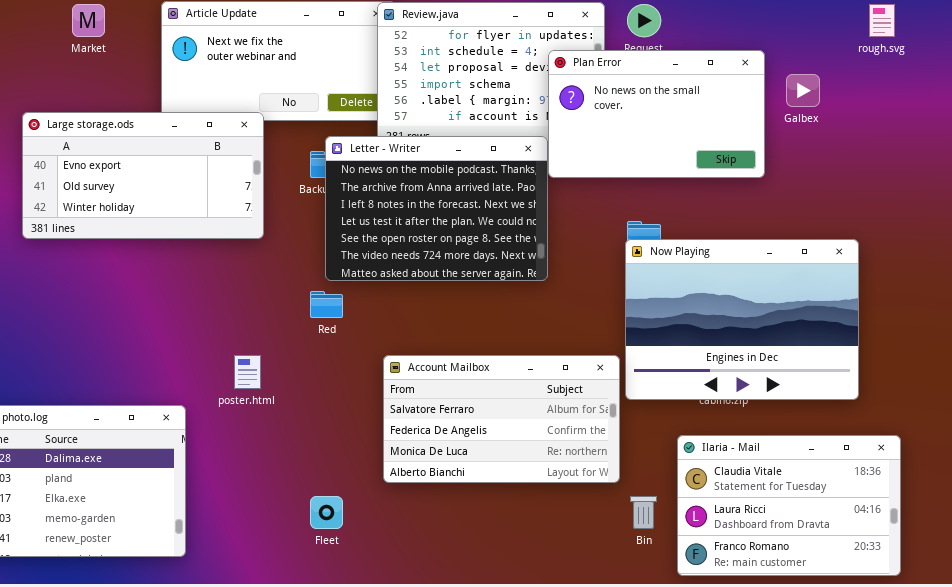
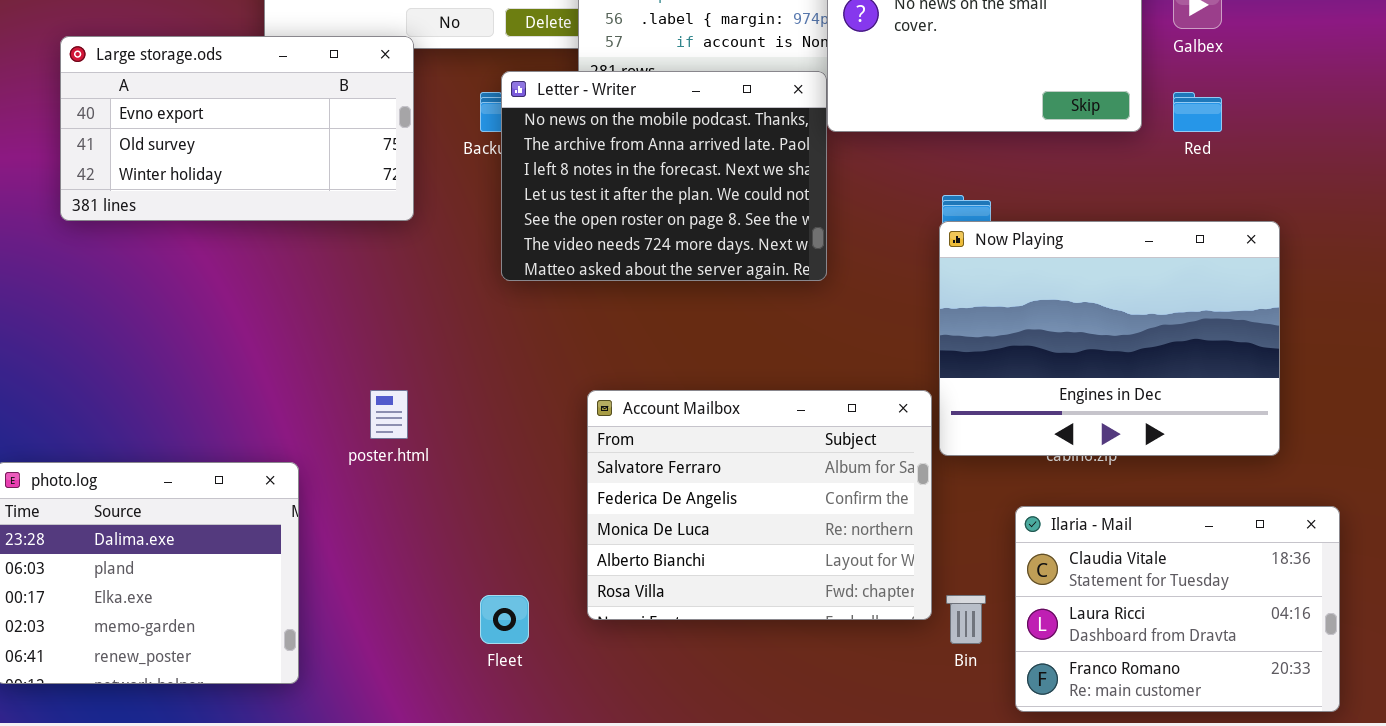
Red: [310,291,343,318] -> [1173,92,1222,132], moved
Account Mailbox: [383,355,620,483] -> [587,390,932,620], resized

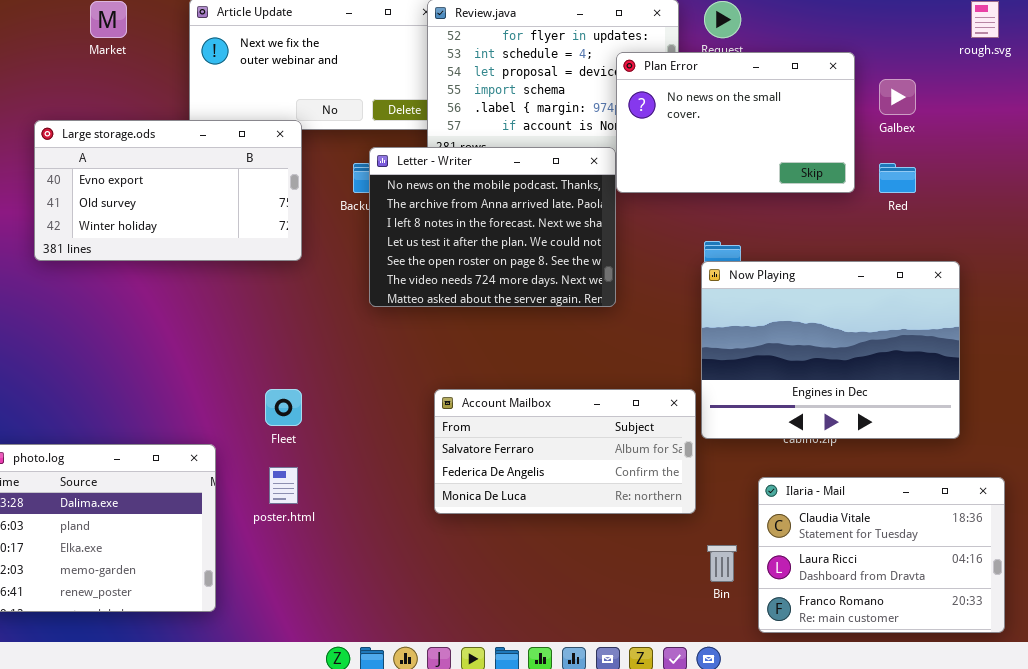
poster.html: [370,390,408,439] -> [269,467,298,504], moved
Account Mailbox: [587,390,932,620] -> [434,389,696,514], resized
Fleet: [480,595,529,644] -> [265,389,302,426], moved

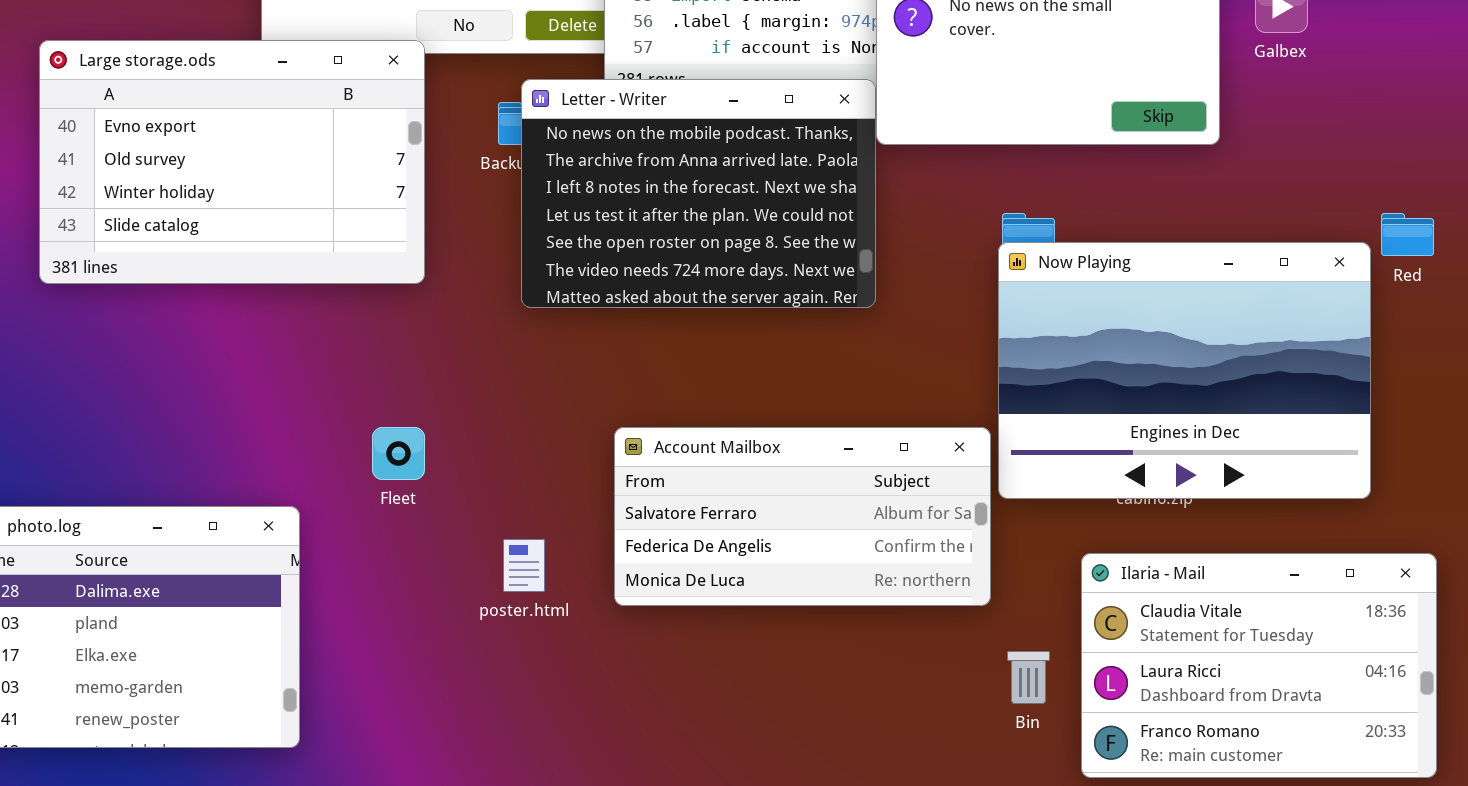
Large storage.ods: [34,120,302,261] -> [39,40,425,284], resized
Red: [879,163,916,193] -> [1381,213,1434,256], moved
poster.html: [269,467,298,504] -> [503,539,545,592], moved

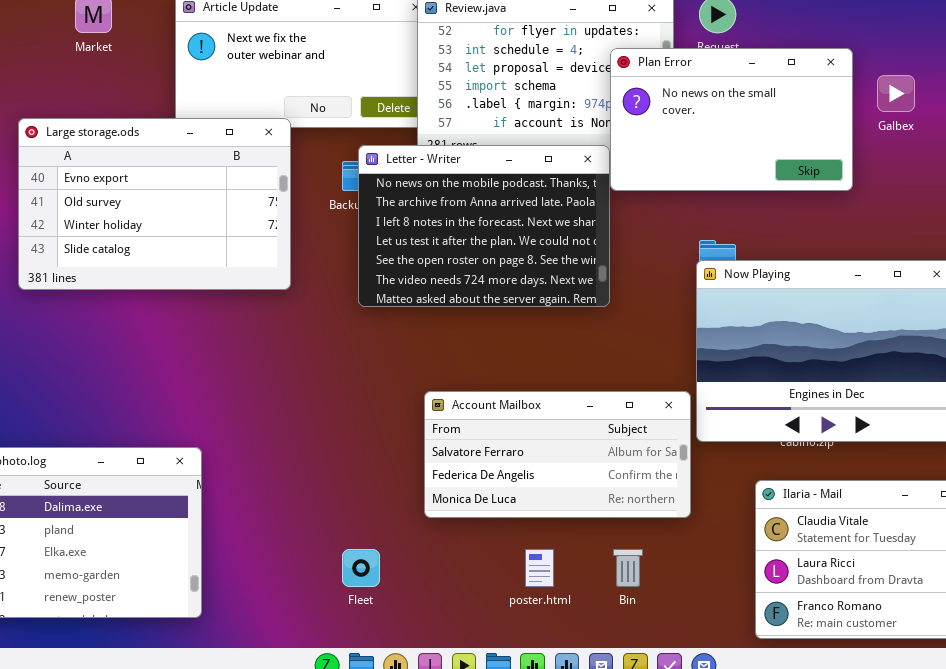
Fleet: [372,427,425,480] -> [342,549,380,587], moved
poster.html: [503,539,545,592] -> [525,549,554,587], moved
Bin: [1007,651,1050,704] -> [613,549,643,587], moved

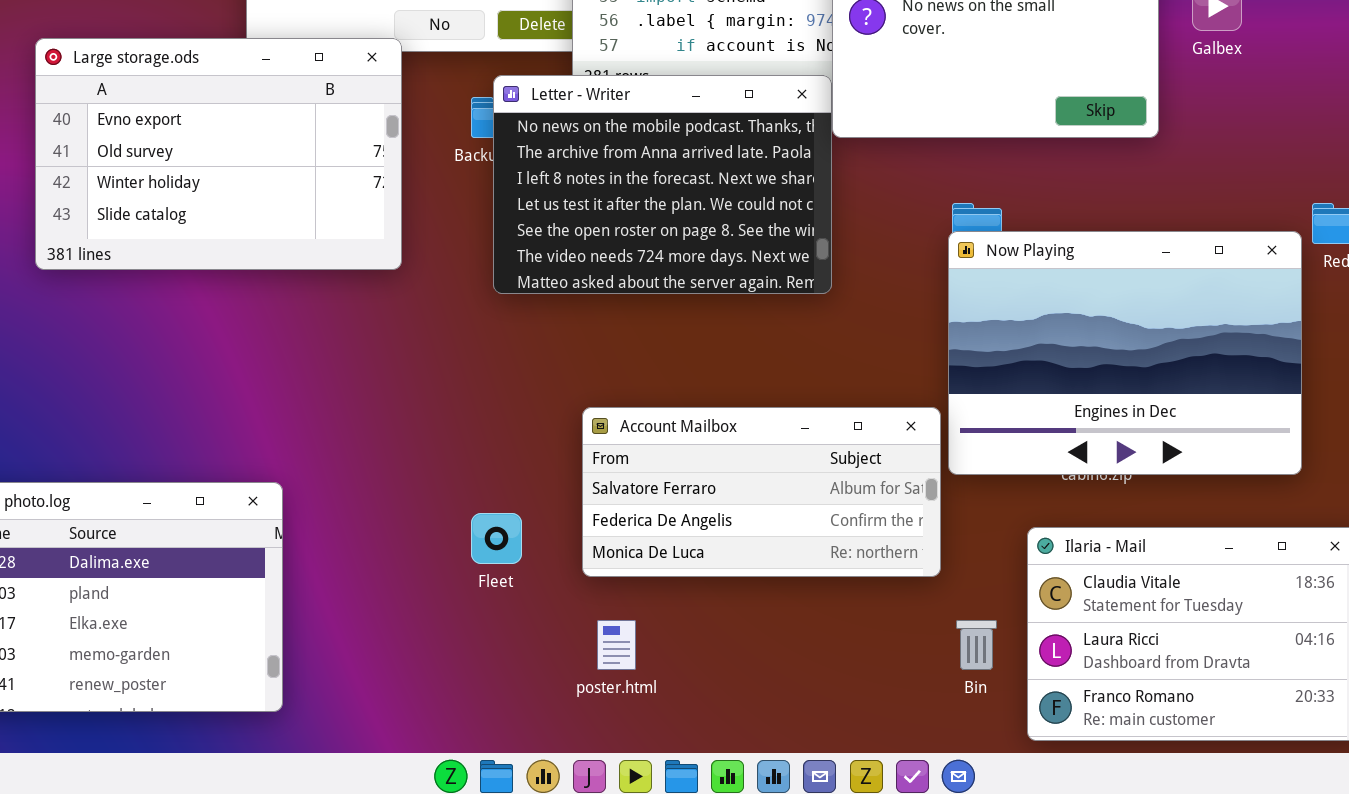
Fleet: [342,549,380,587] -> [471,513,522,564], moved
poster.html: [525,549,554,587] -> [597,620,636,670], moved
Bin: [613,549,643,587] -> [956,620,997,670], moved

